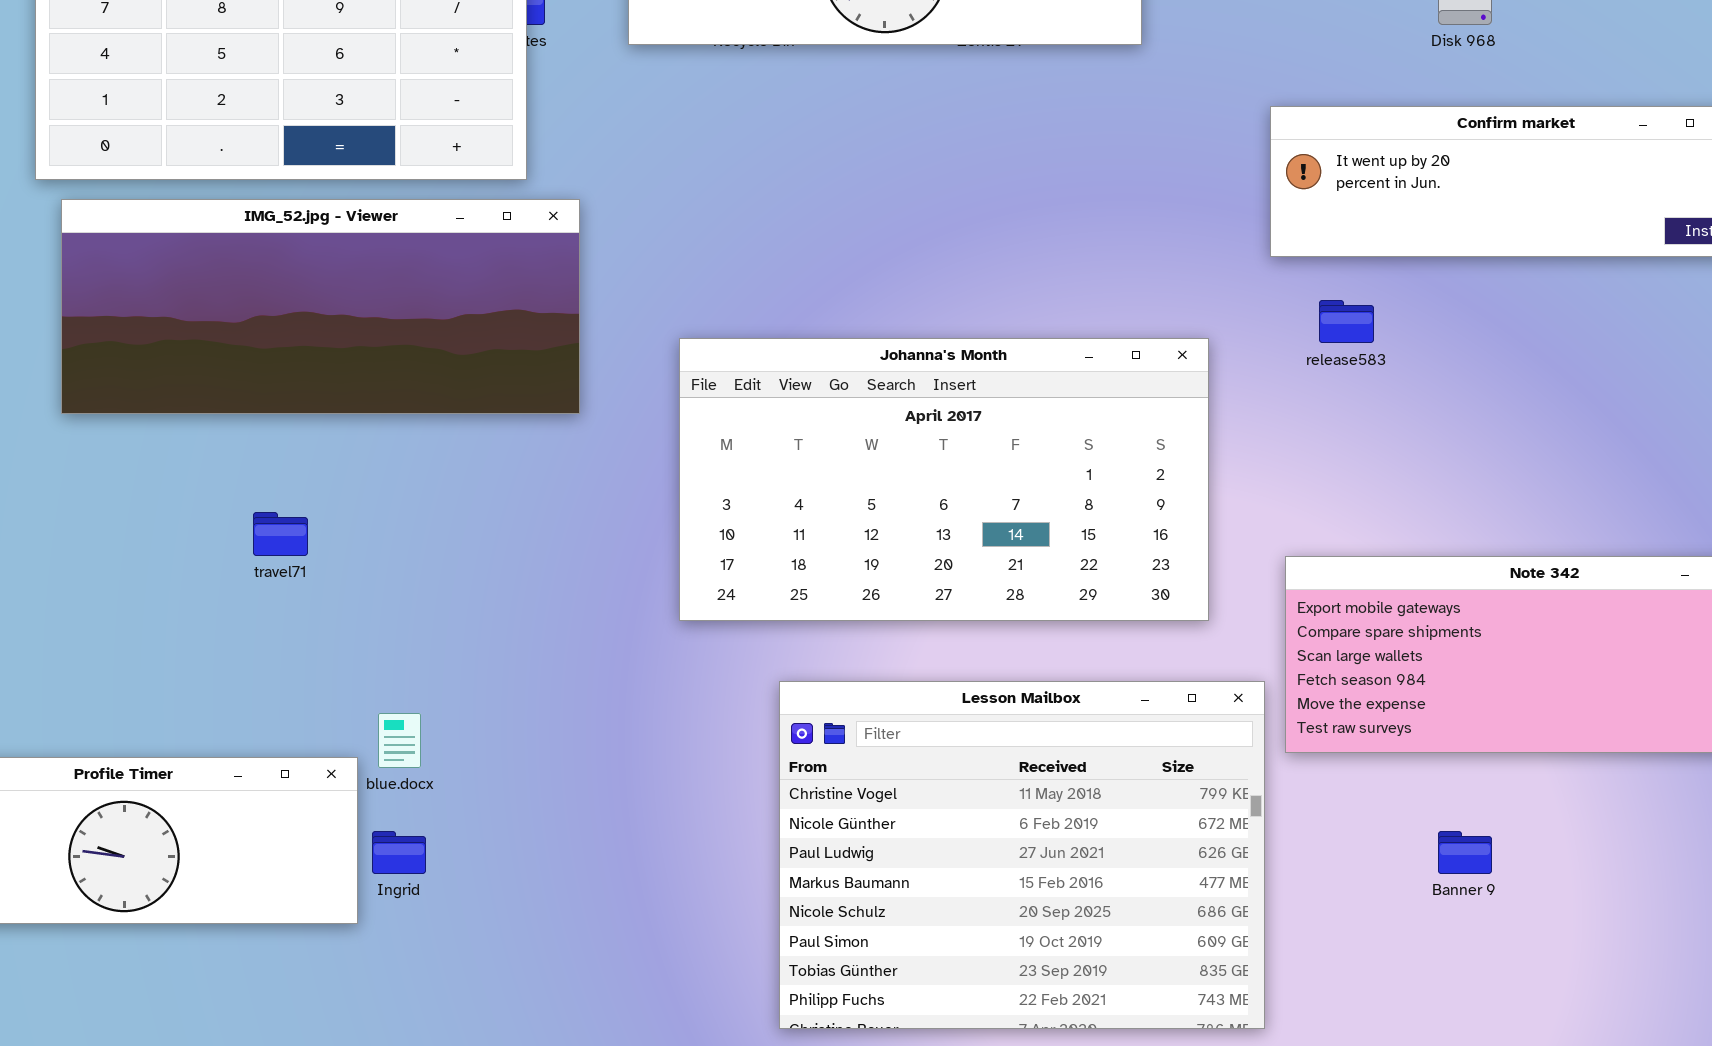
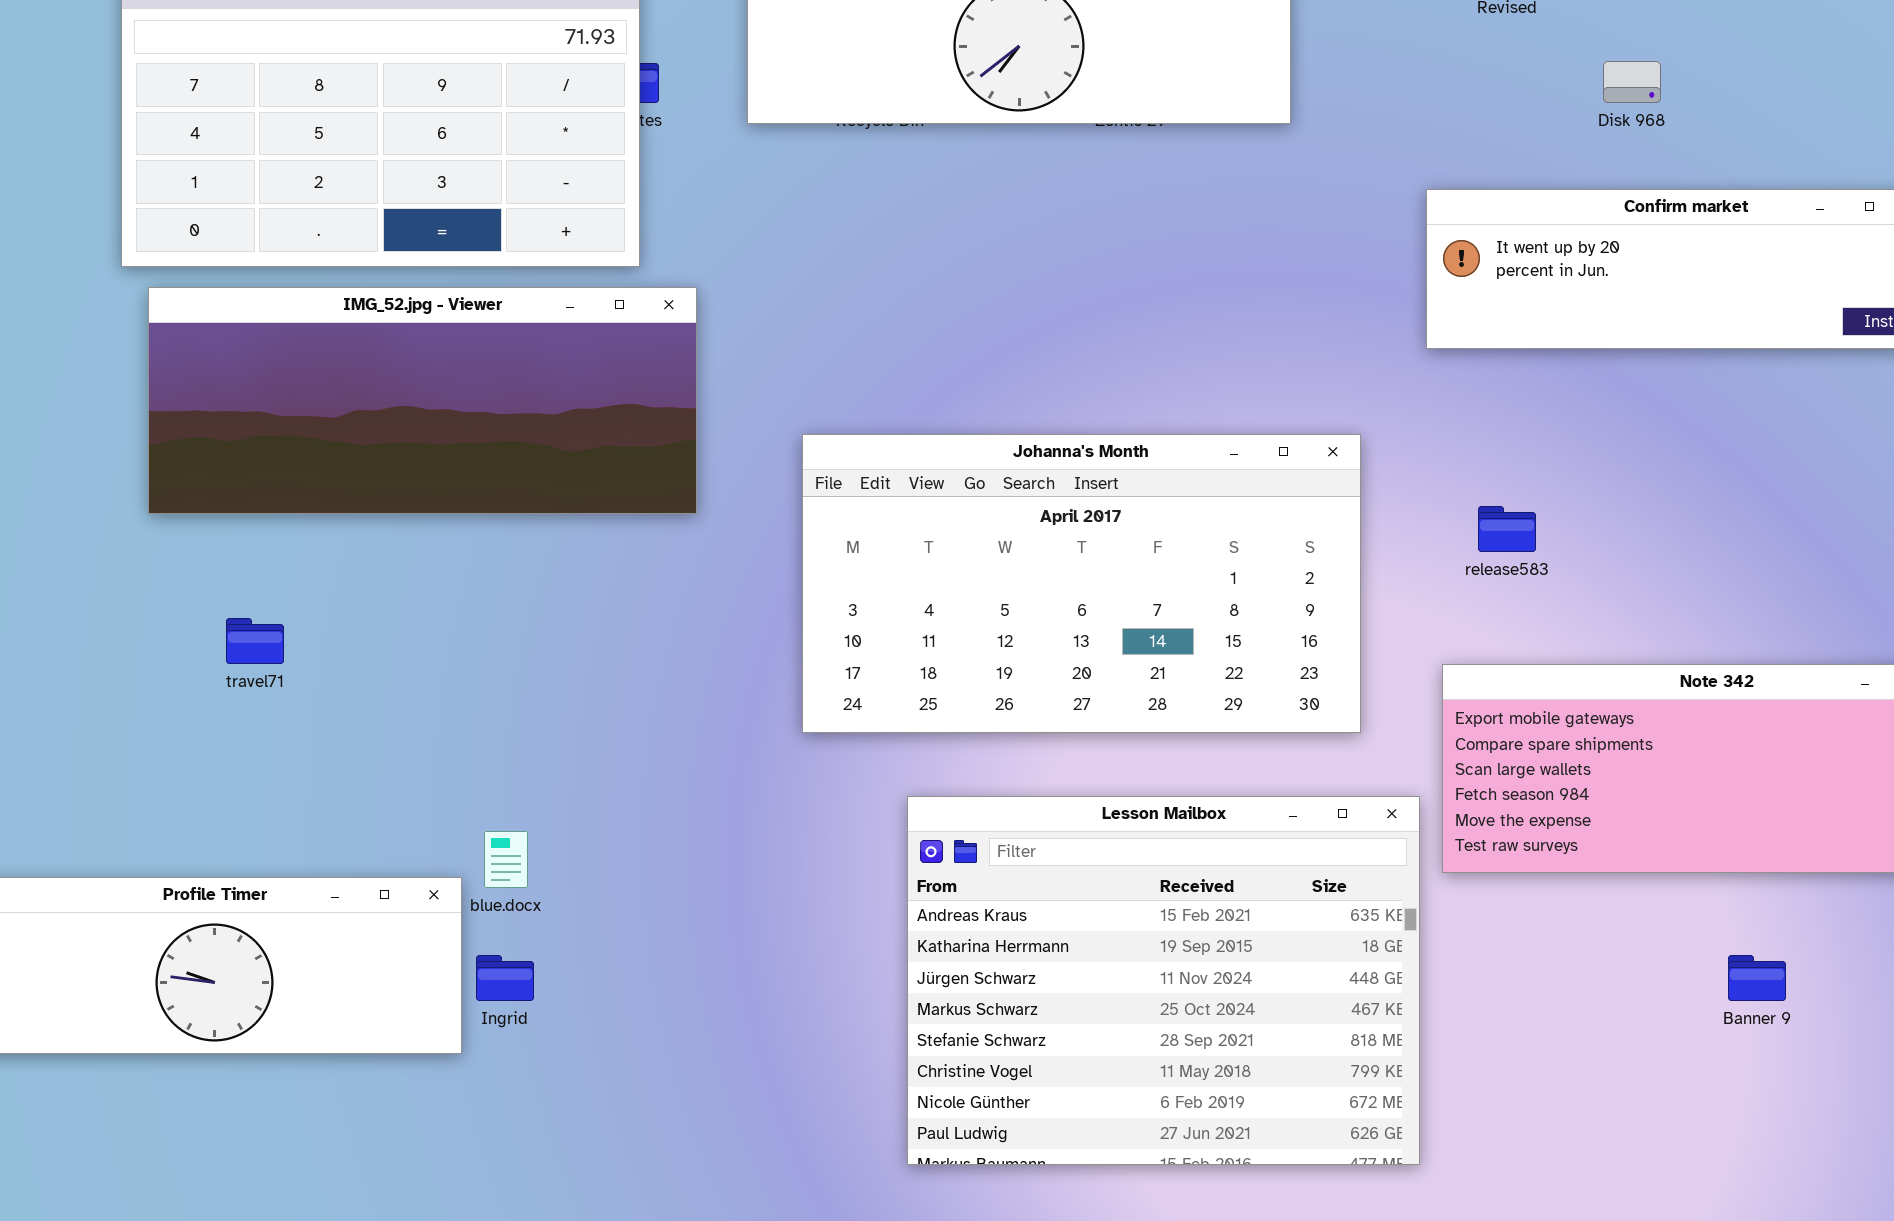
release583: [1319,300,1374,343] -> [1478,506,1536,552], moved
travel71: [253,512,308,556] -> [226,618,284,664], moved
Lesson Mailbox: [779,681,1265,1029] -> [907,796,1420,1165], scrolled up 5 rows
Banner 9: [1438,831,1492,874] -> [1728,955,1786,1001], moved

